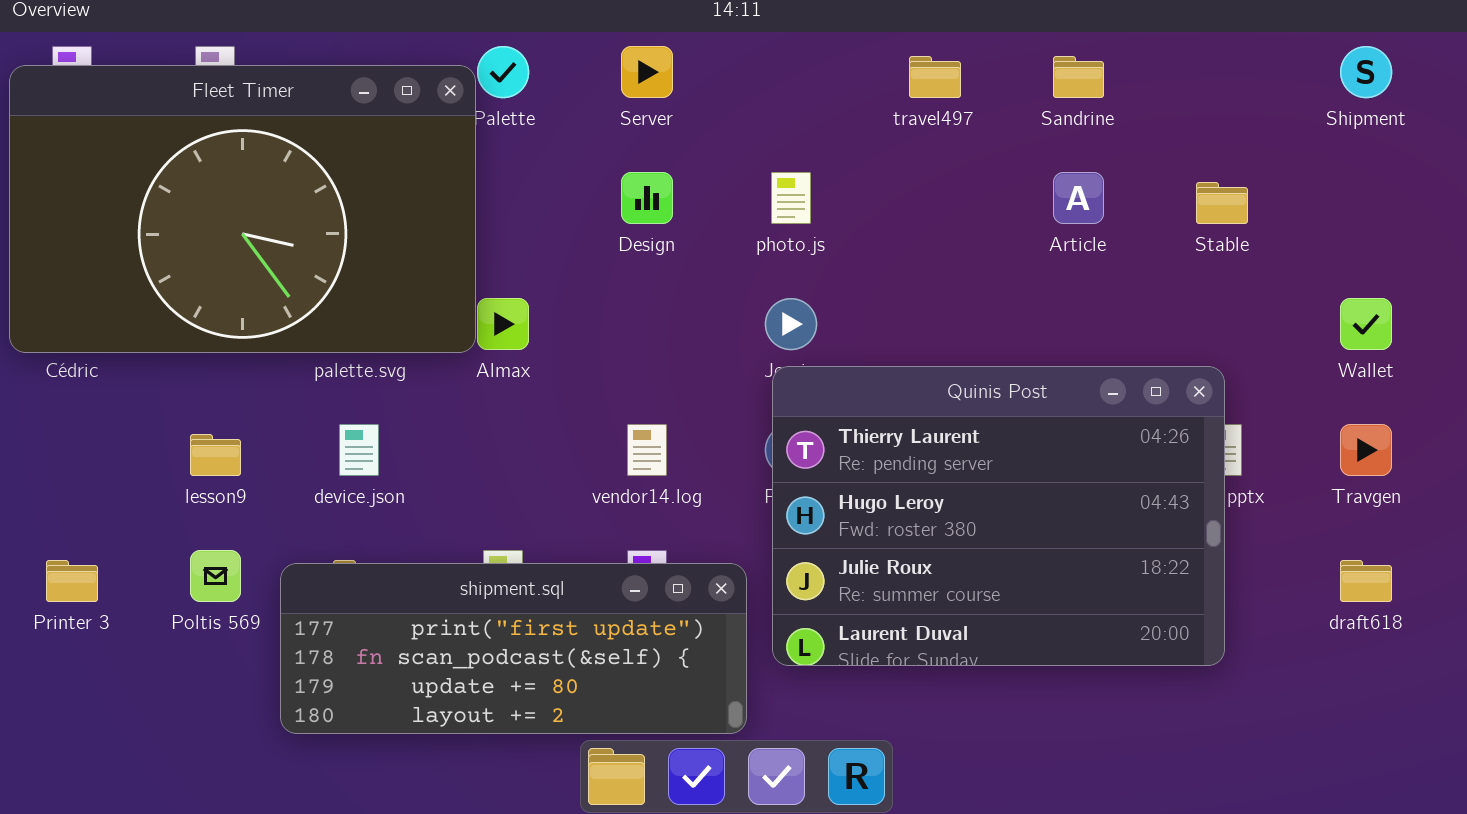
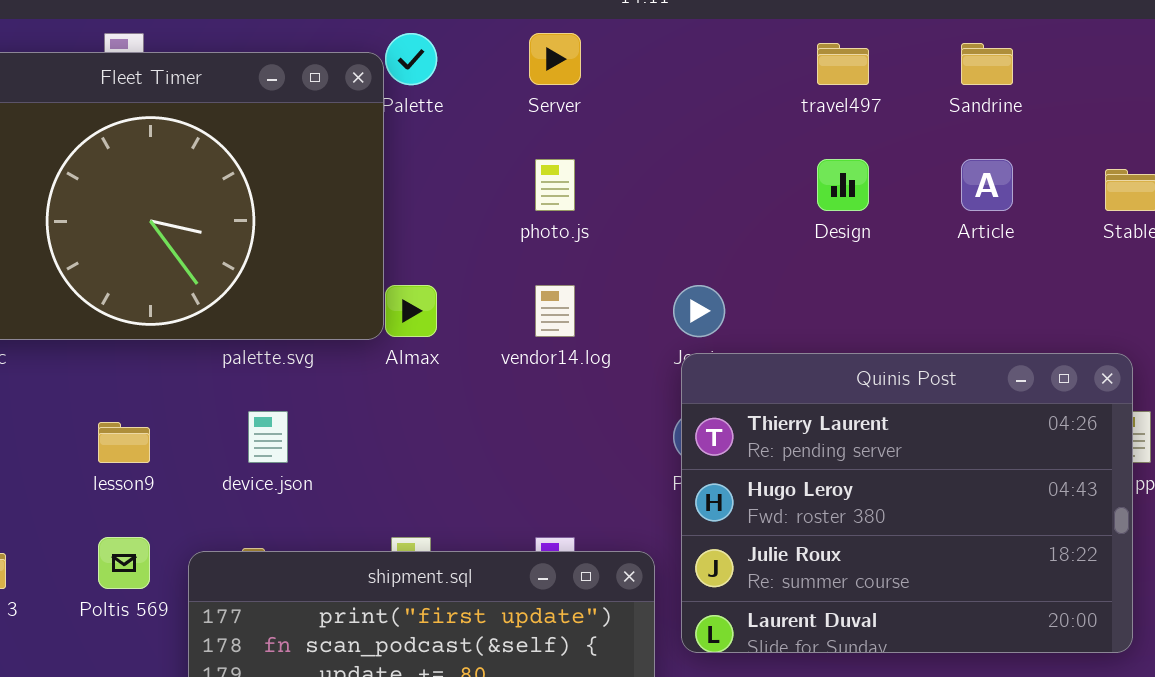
Design: [621,172,673,224] -> [817,159,869,211], moved
photo.js: [771,172,811,224] -> [535,159,575,211], moved
vendor14.log: [627,424,667,476] -> [535,285,575,337], moved

